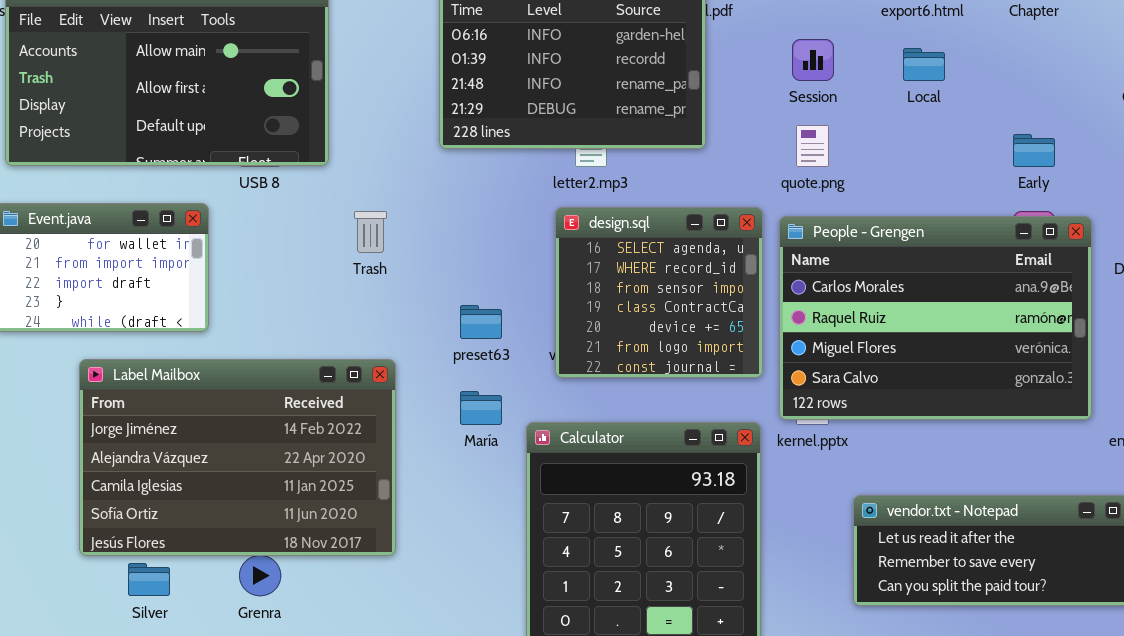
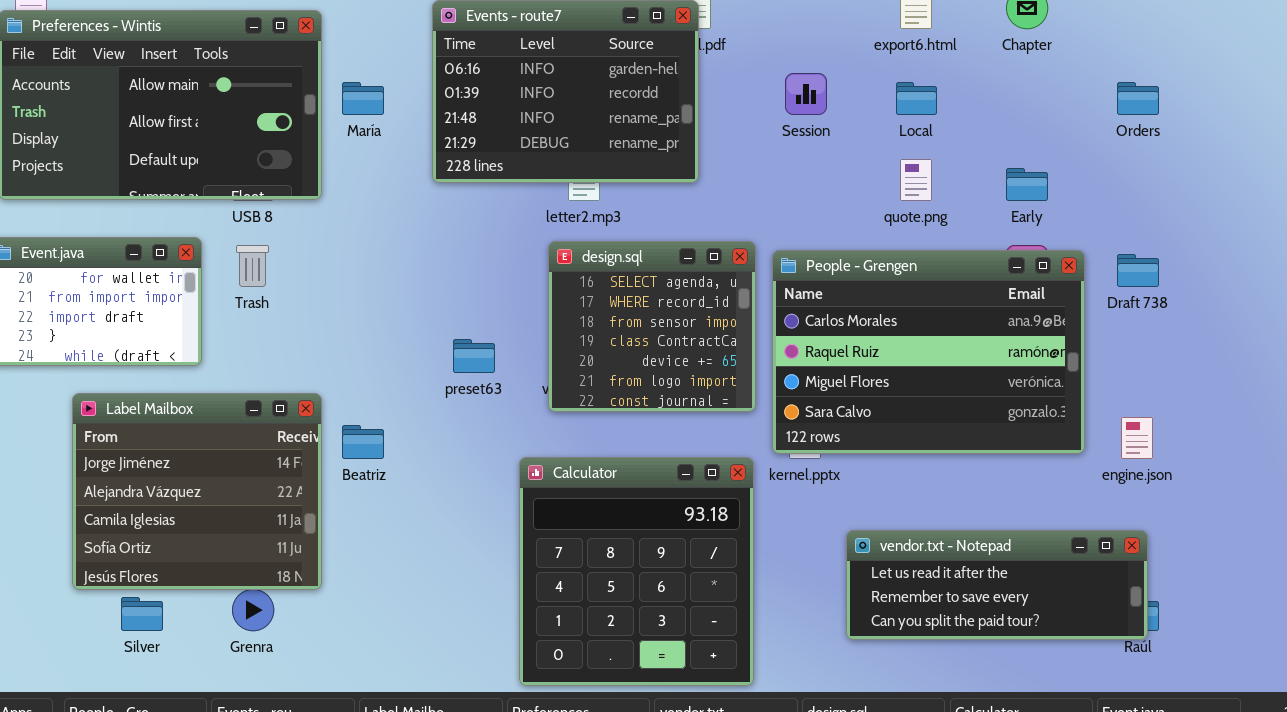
quote.png: [796,125,829,167] -> [900,159,932,201], moved
Trash: [354,211,387,253] -> [236,245,269,287], moved
Label Mailbox: [79,359,396,556] -> [72,393,322,590], resized
María: [460,391,502,425] -> [342,82,384,115], moved

